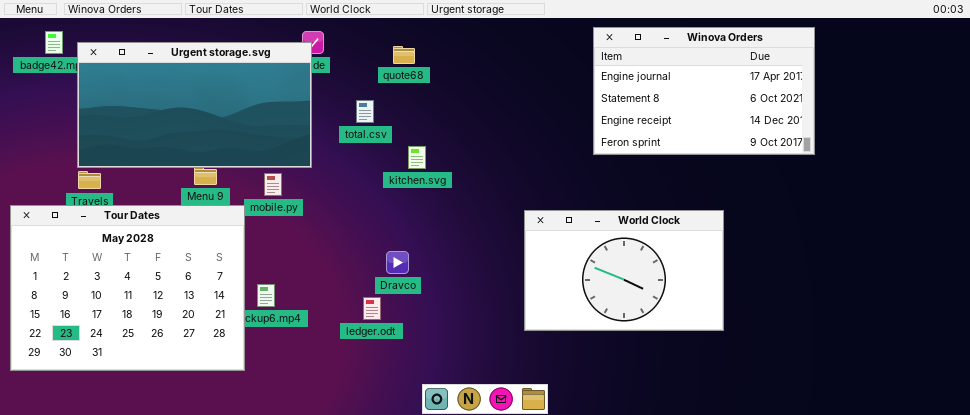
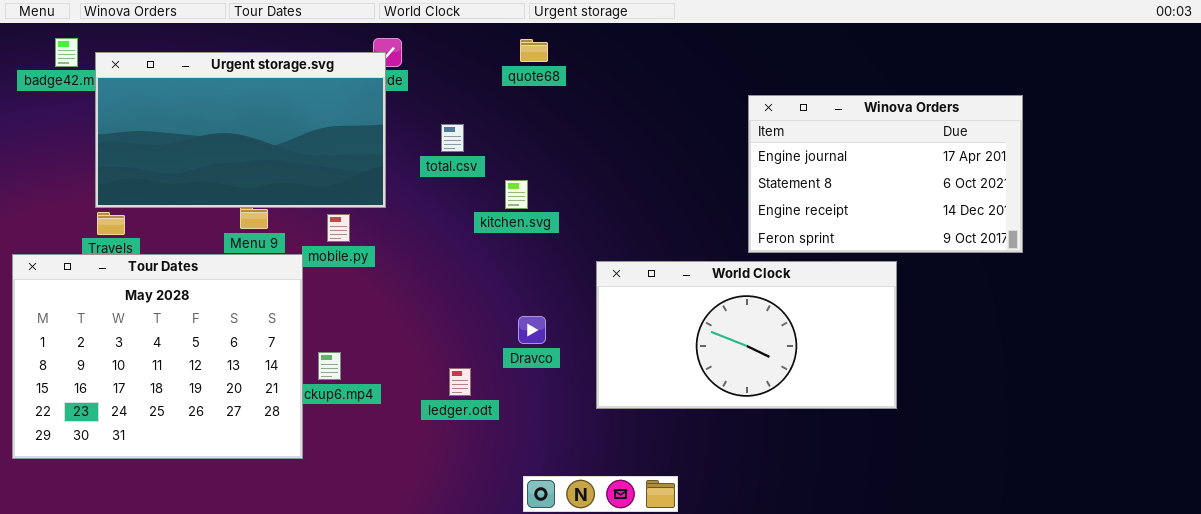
Winova Orders: [593,27,815,155] -> [748,95,1023,253], moved
quote68: [393,46,415,64] -> [520,39,548,62], moved
World Clock: [524,210,724,331] -> [596,261,897,409], resized
Dravco: [386,251,409,274] -> [518,316,546,344], moved

